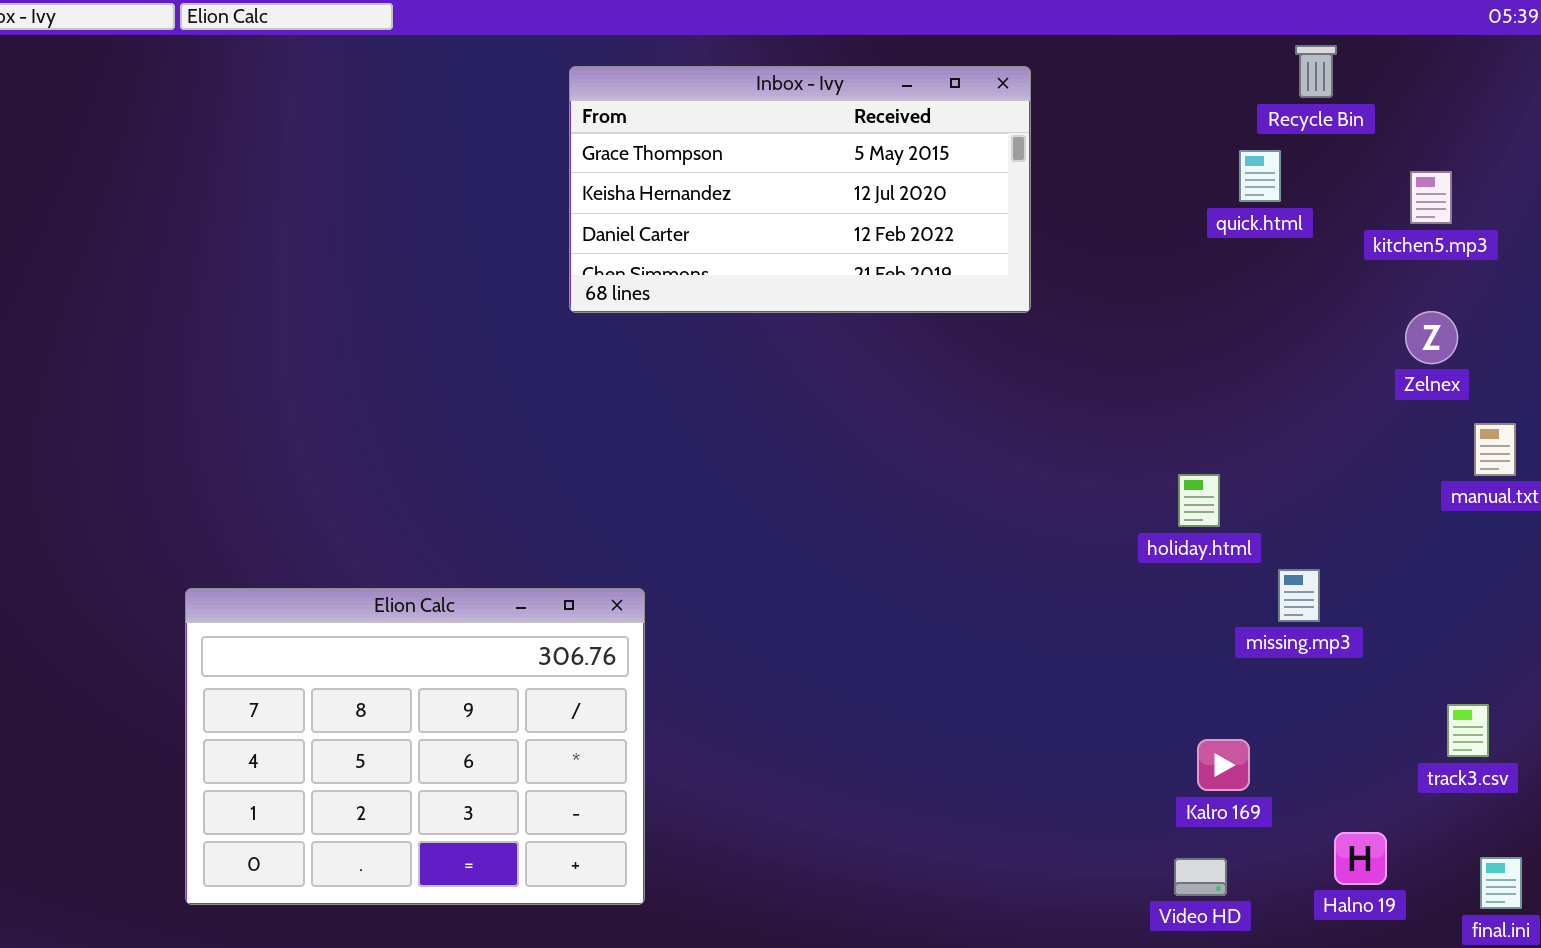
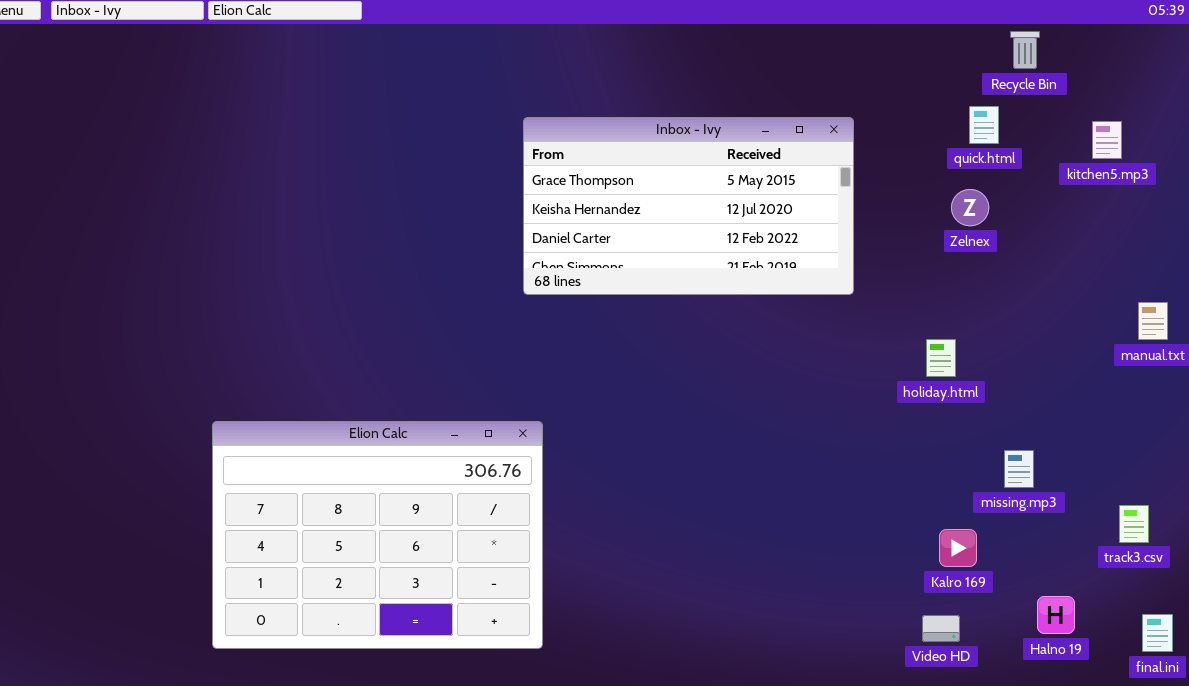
Inbox - Ivy: [569,66,1031,313] -> [523,117,854,295], moved
Zelnex: [1405,311,1458,364] -> [951,189,989,226], moved
missing.mp3: [1278,569,1320,622] -> [1004,450,1034,488], moved

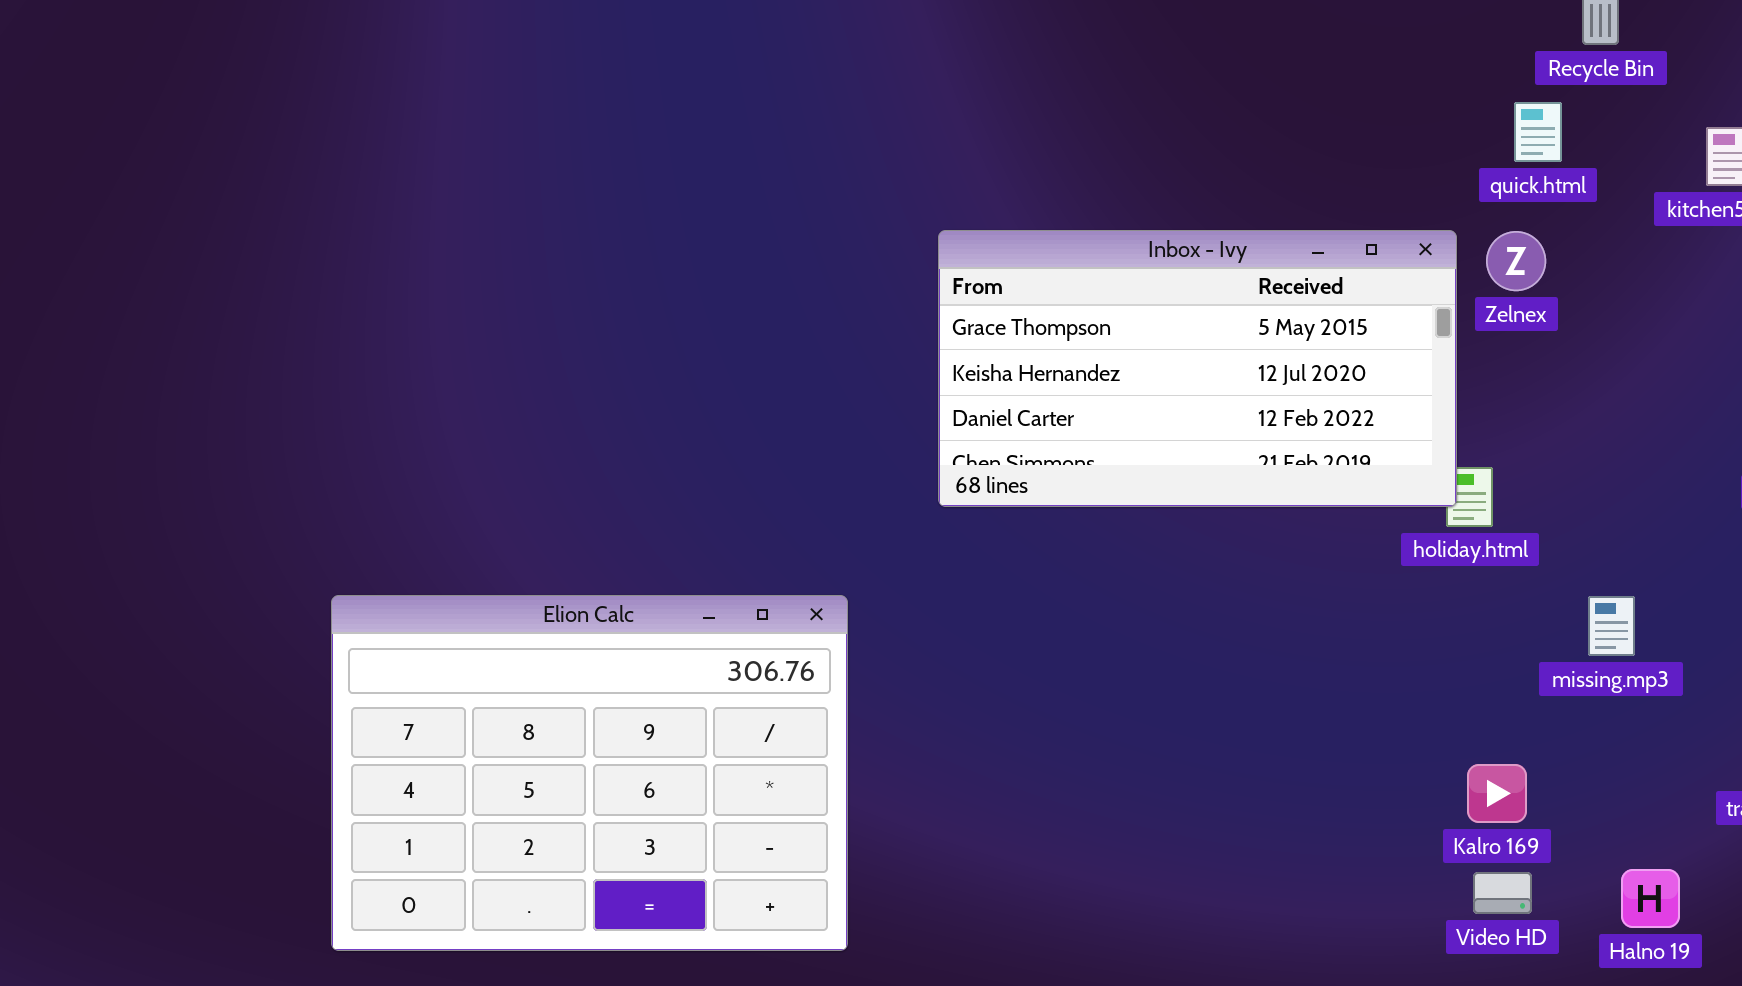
Inbox - Ivy: [523,117,854,295] -> [938,230,1457,507], moved
missing.mp3: [1004,450,1034,488] -> [1588,596,1635,656], moved
Video HD: [922,615,960,642] -> [1473,872,1532,914], moved

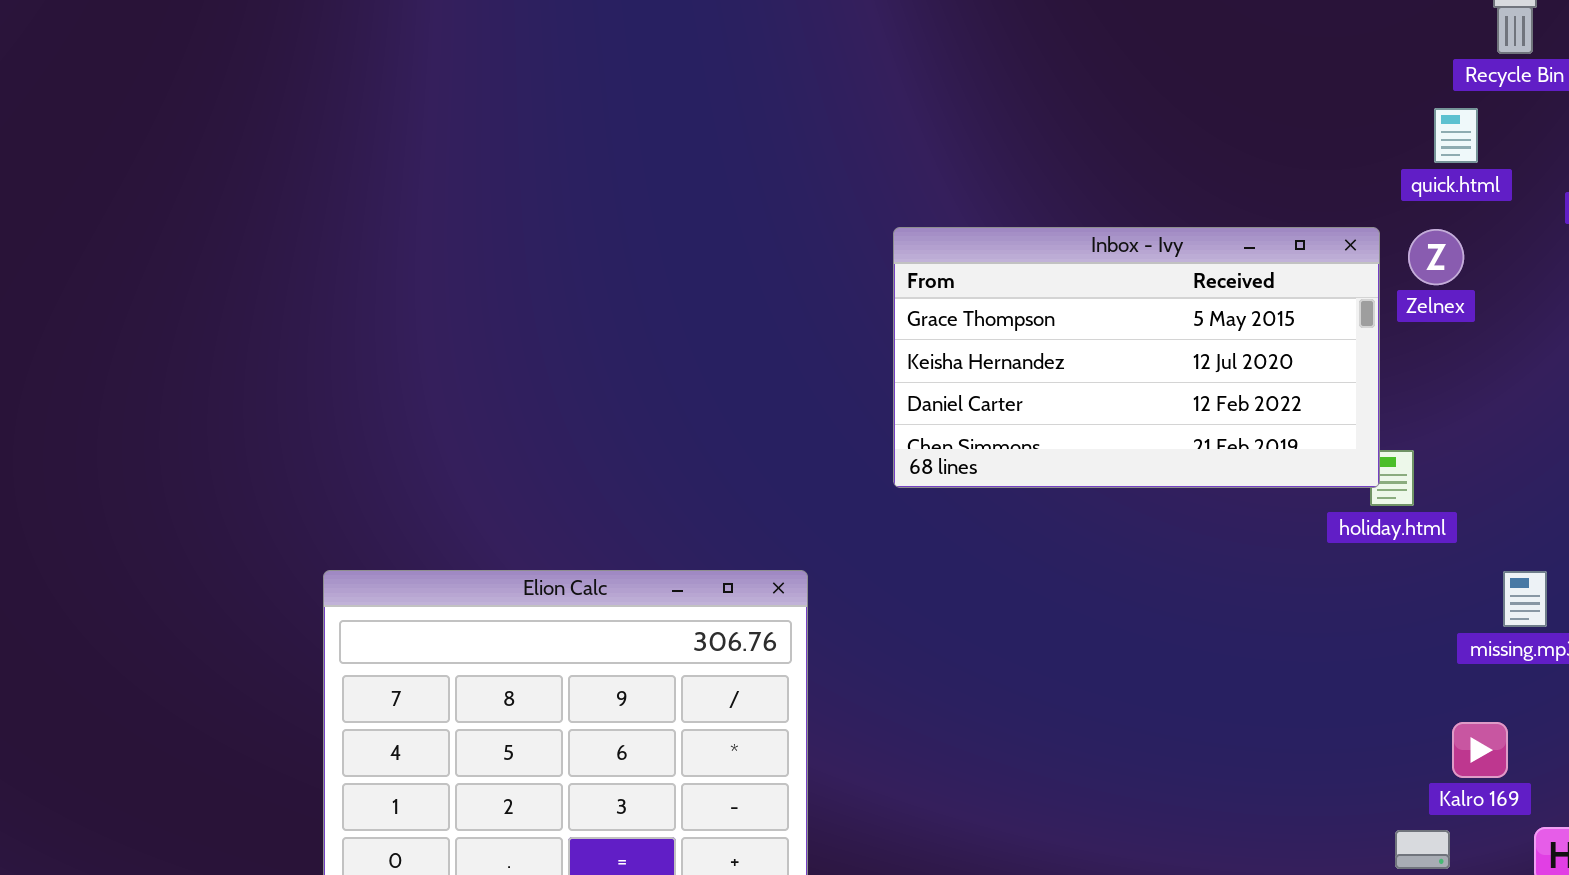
Kalro 169: [1467,764,1527,823] -> [1452,722,1508,778], moved

